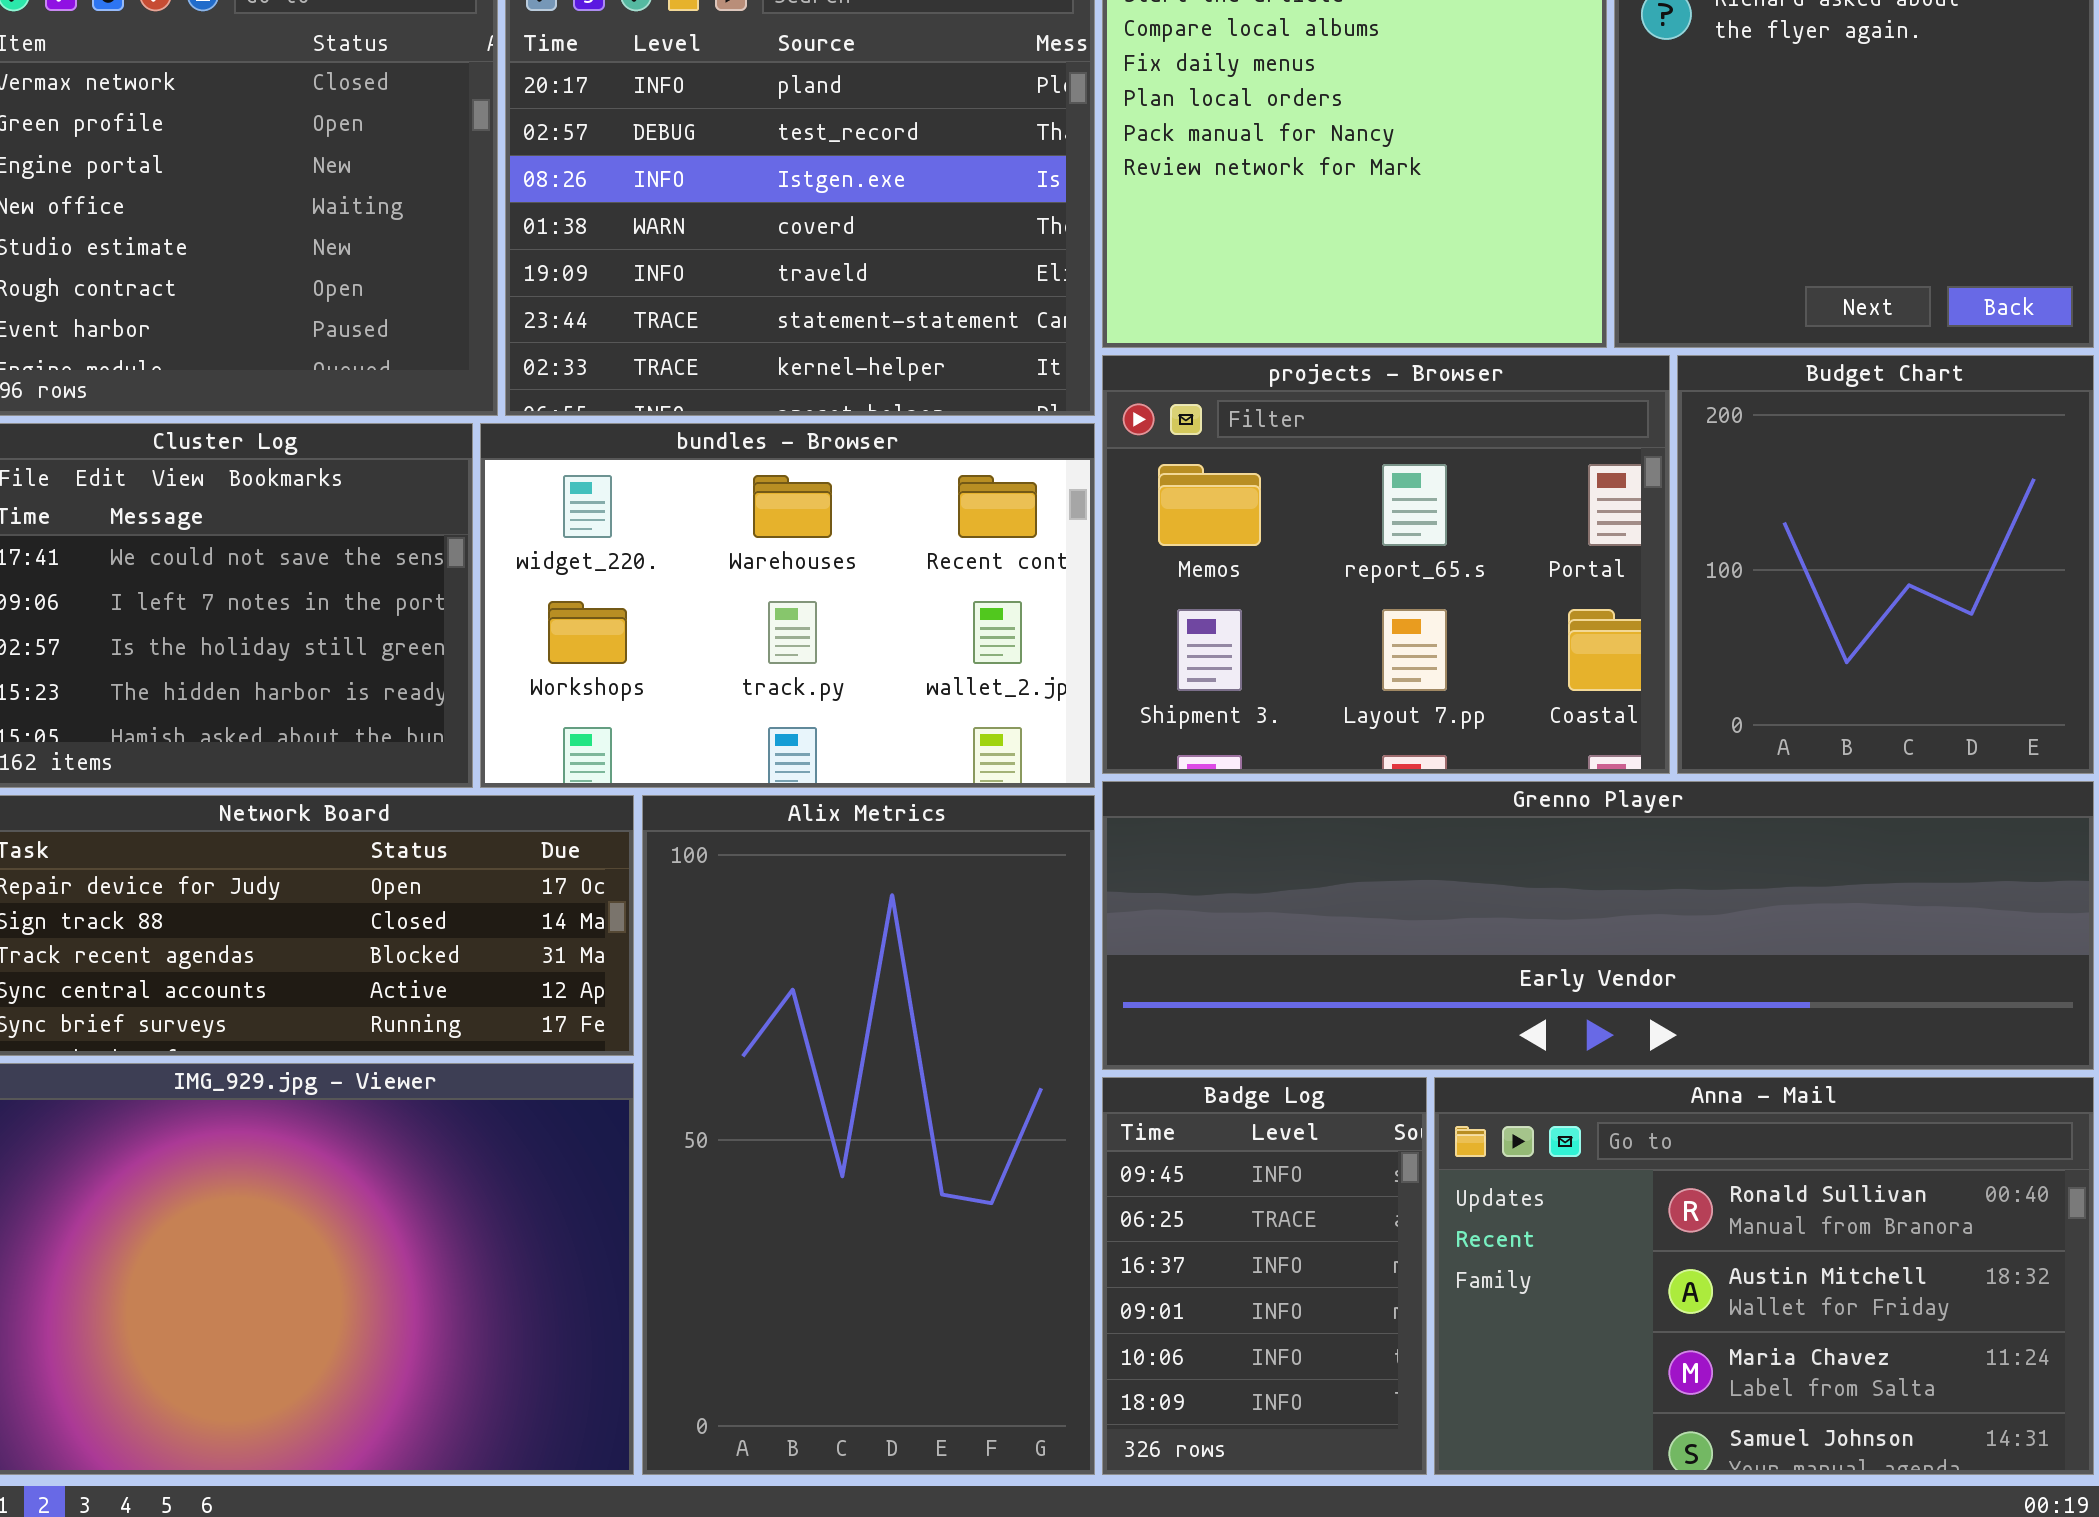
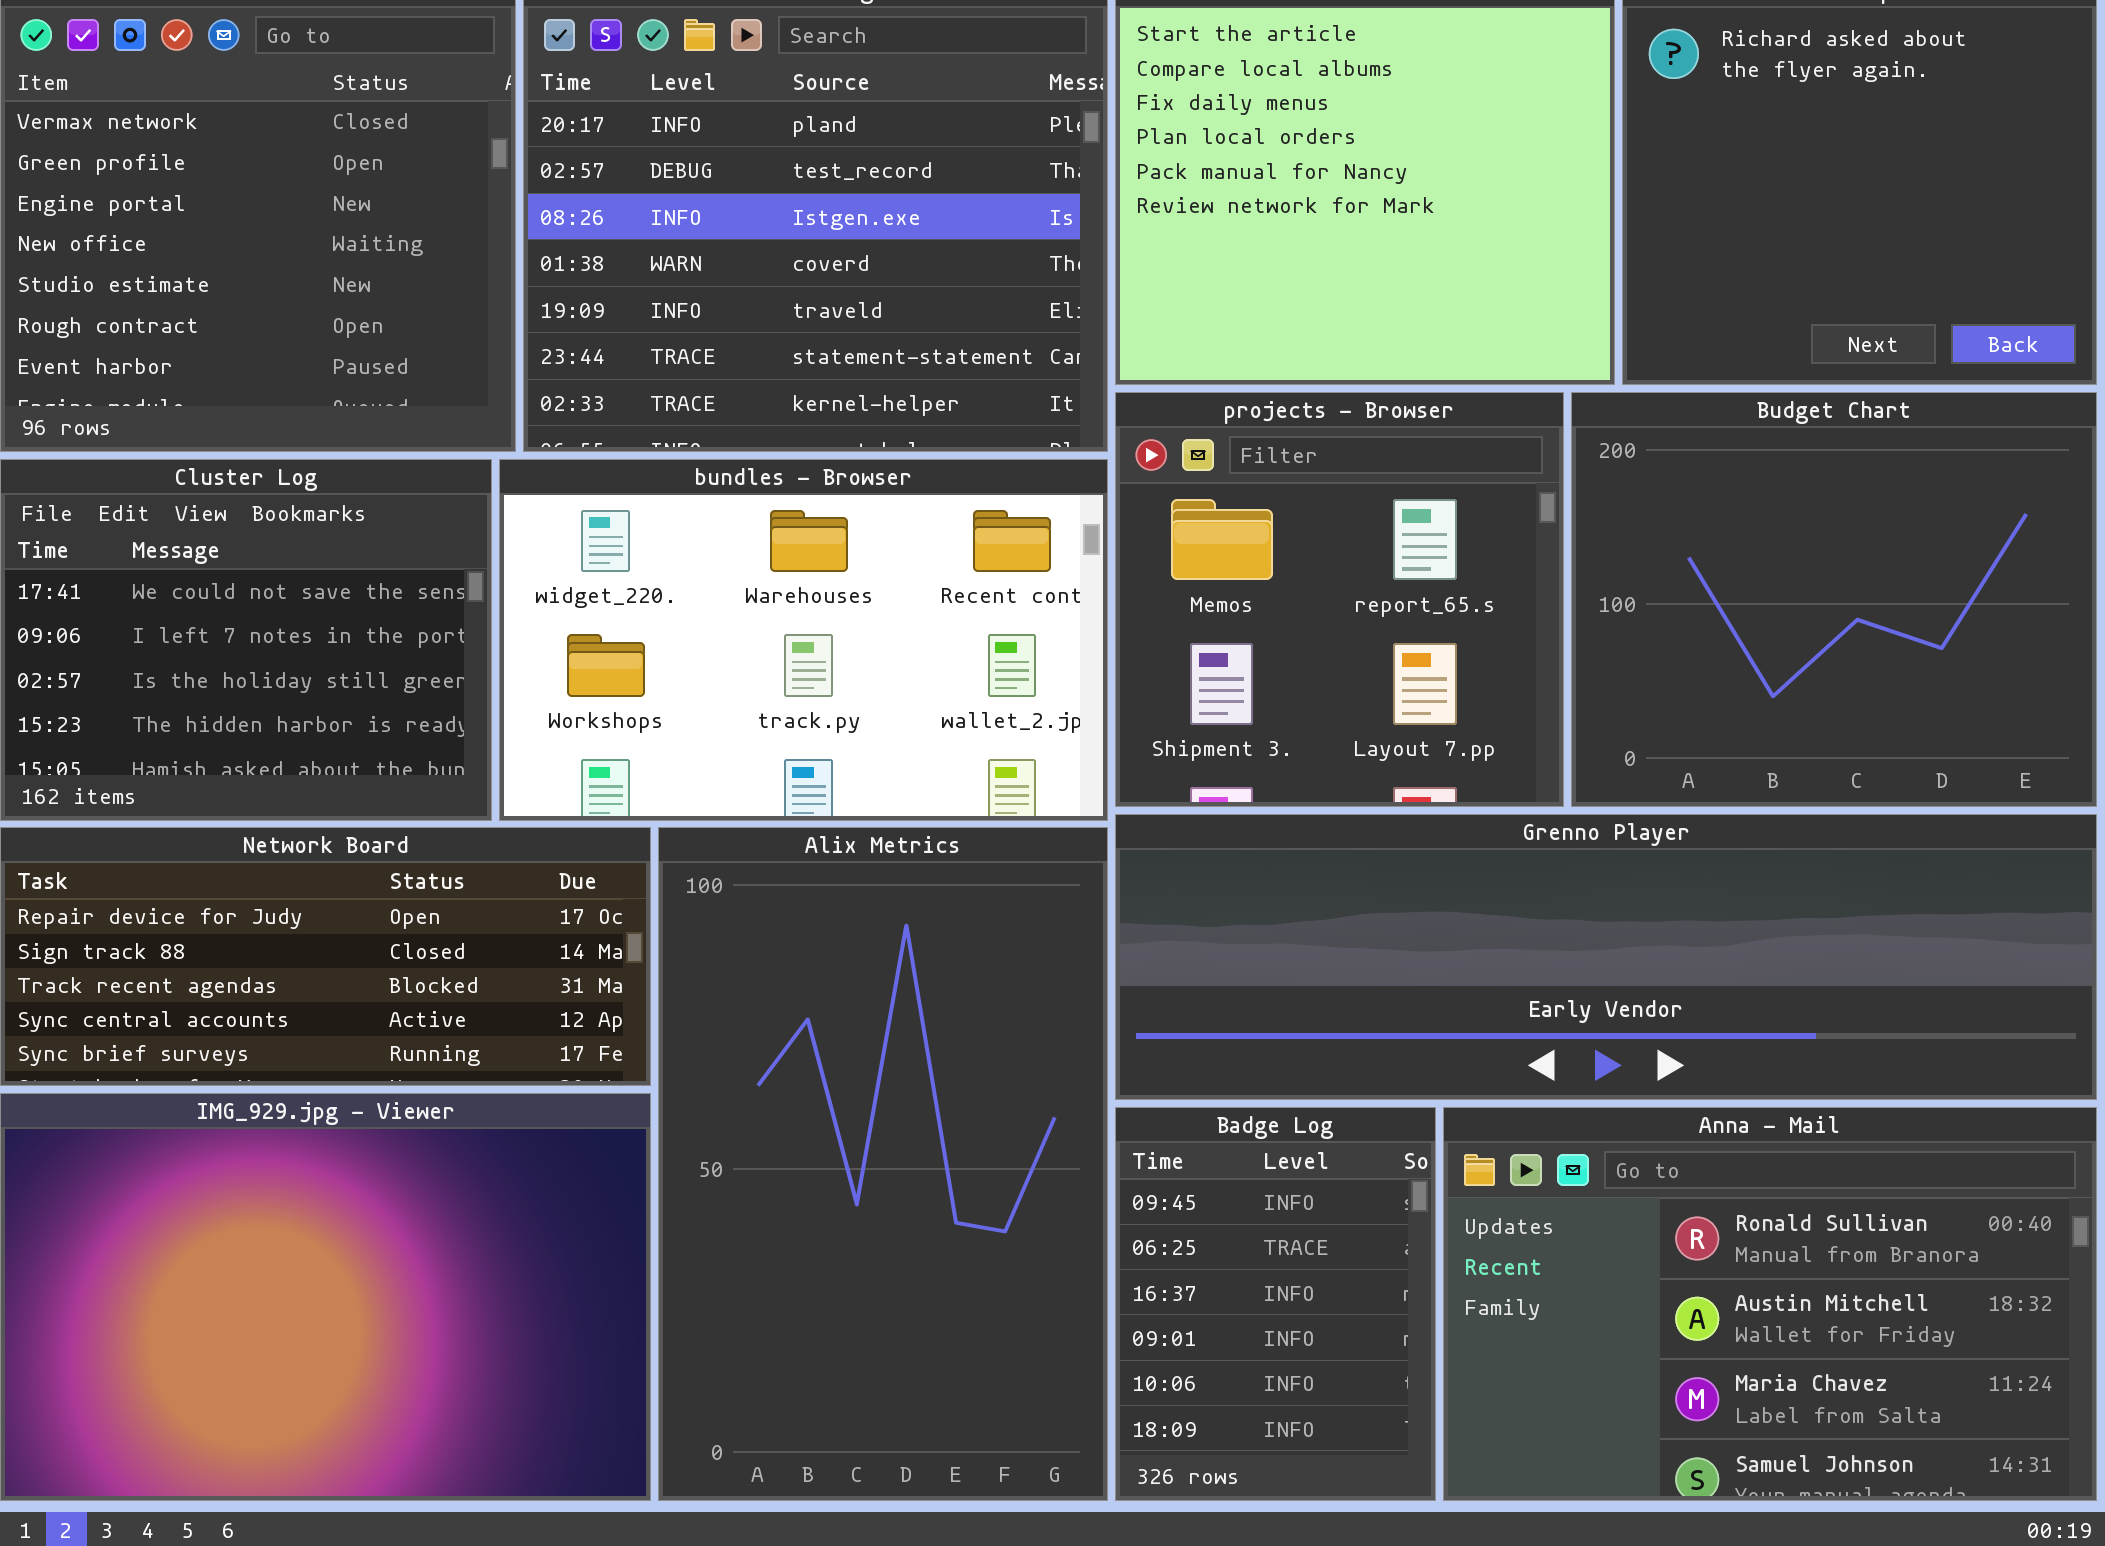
projects - Browser: [1102,355,1670,774] -> [1115,392,1564,807], resized
Budget Chart: [1677,355,2094,774] -> [1571,392,2097,807], resized

